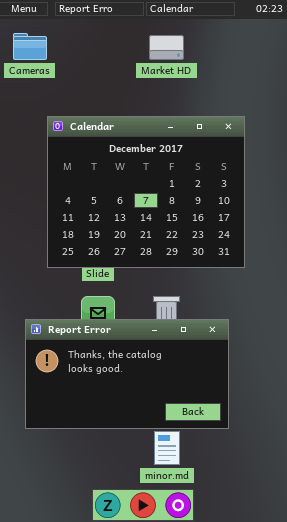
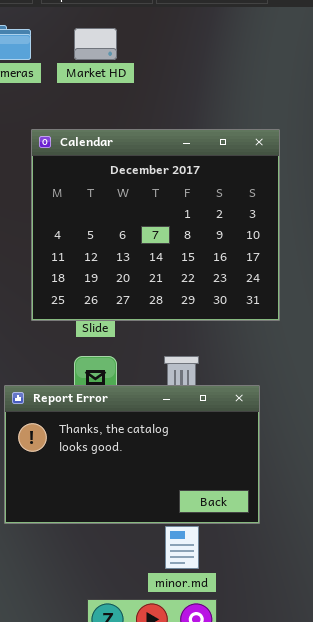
Market HD: [149,35,184,60] -> [74,28,117,60], moved

